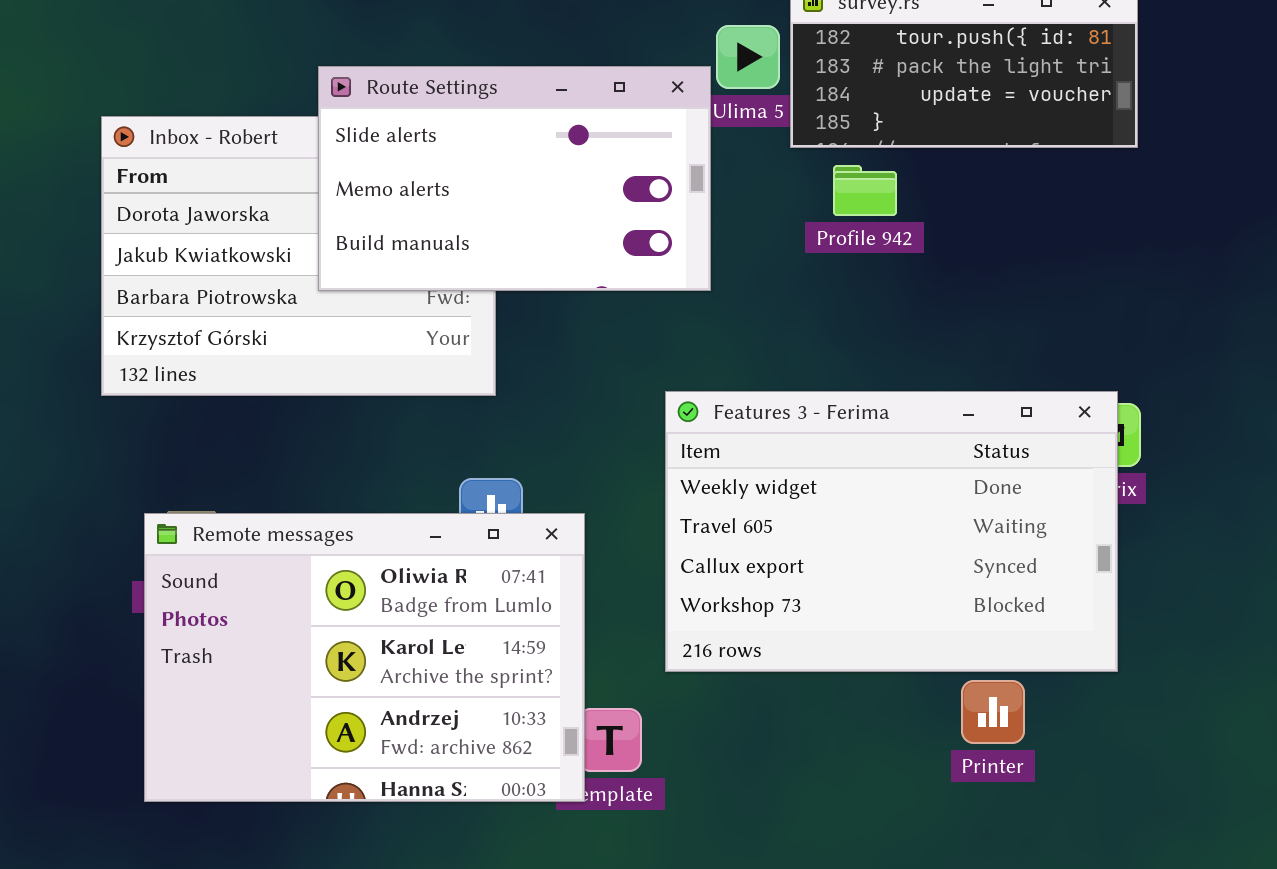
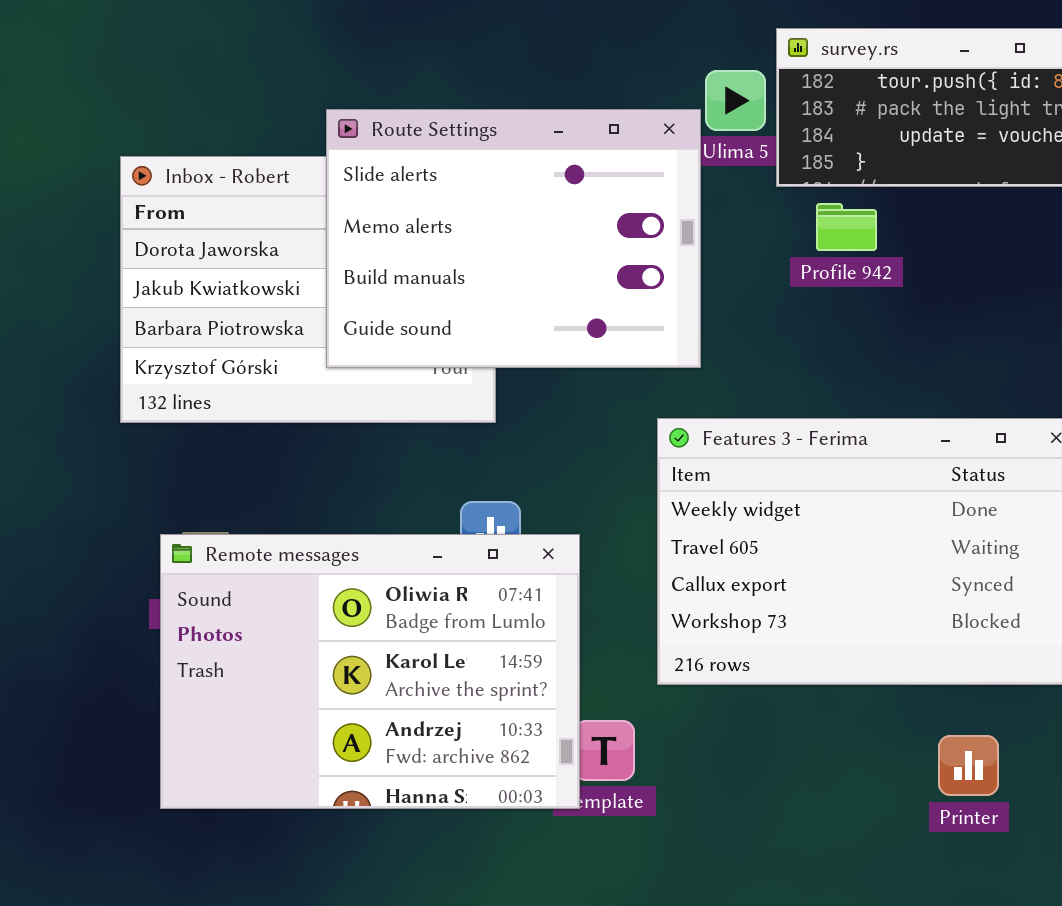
Route Settings: [318,66,711,291] -> [326,109,701,368], resized
Printer: [961,680,1025,744] -> [938,735,999,796], moved

